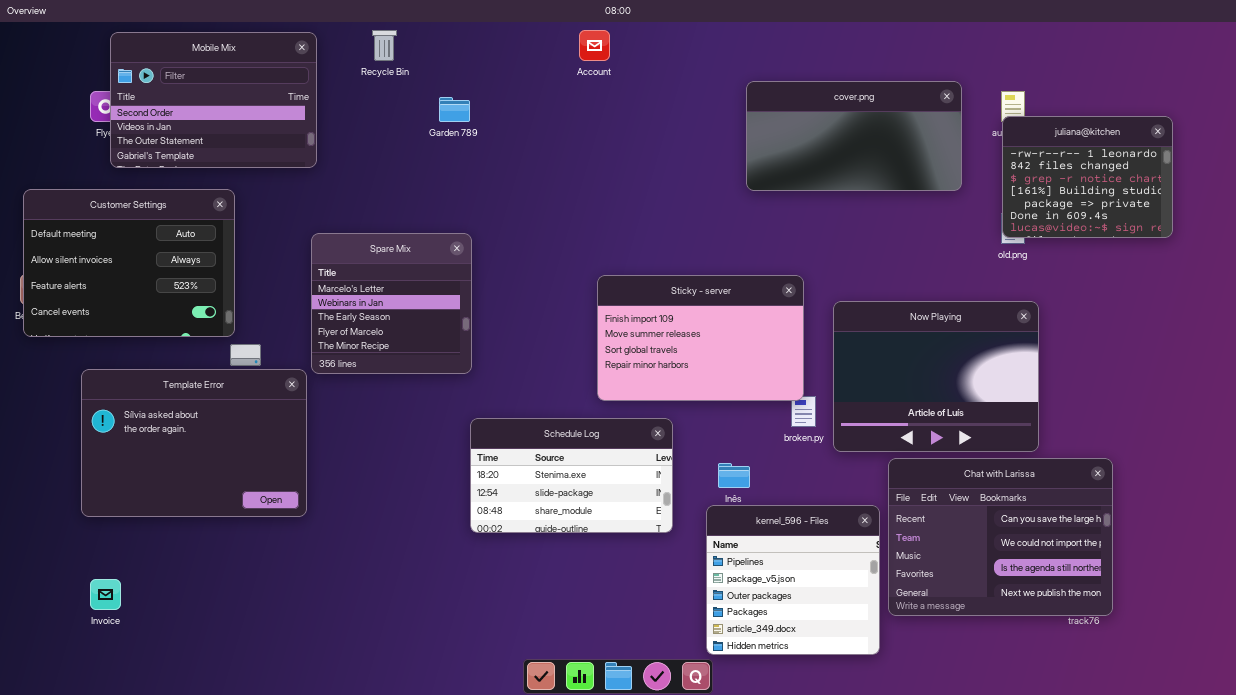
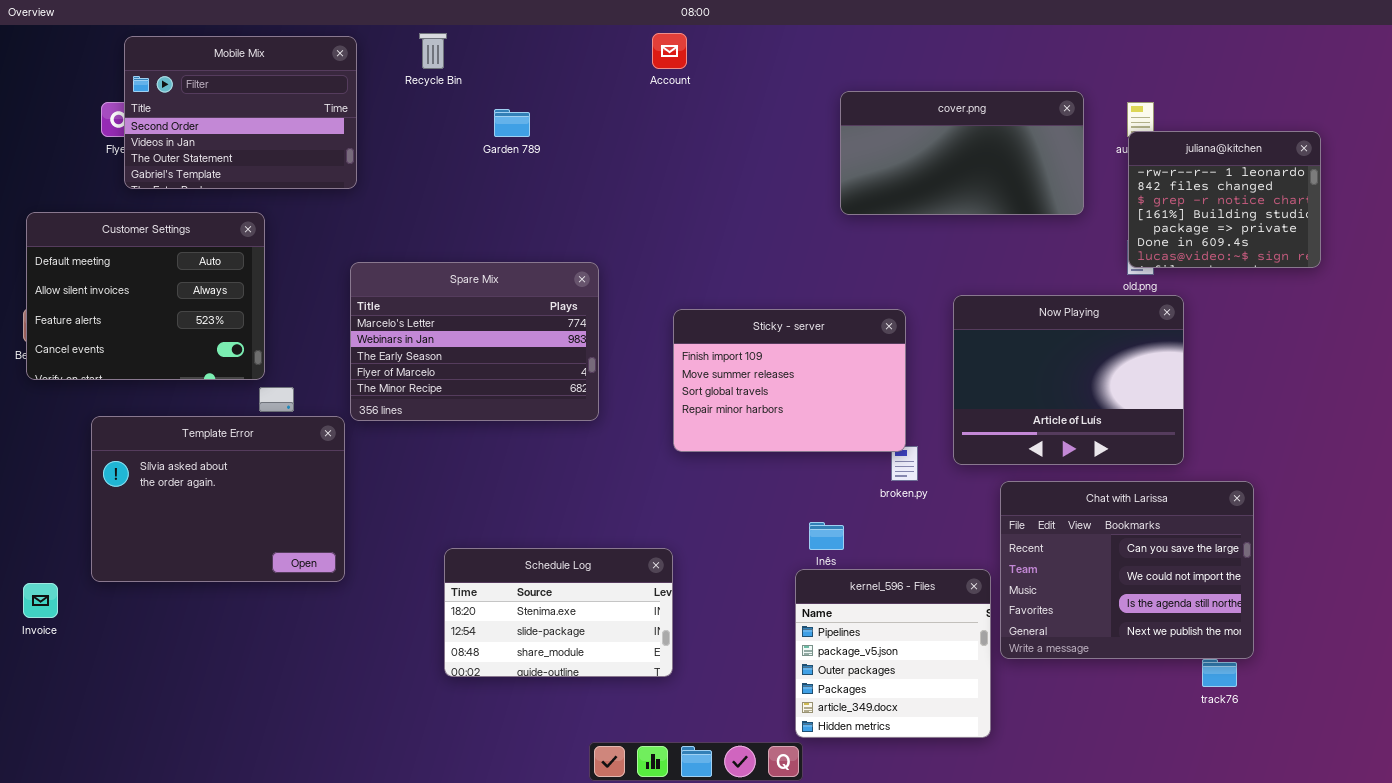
Spare Mix: [311,233,472,374] -> [350,262,599,421], resized
Now Playing: [833,301,1039,452] -> [953,295,1184,465], moved
Schedule Log: [470,418,673,533] -> [444,548,673,677], moved
Chat with Larissa: [888,458,1113,616] -> [1000,481,1254,659], moved
Invoice: [90,579,121,610] -> [23,583,58,618], moved

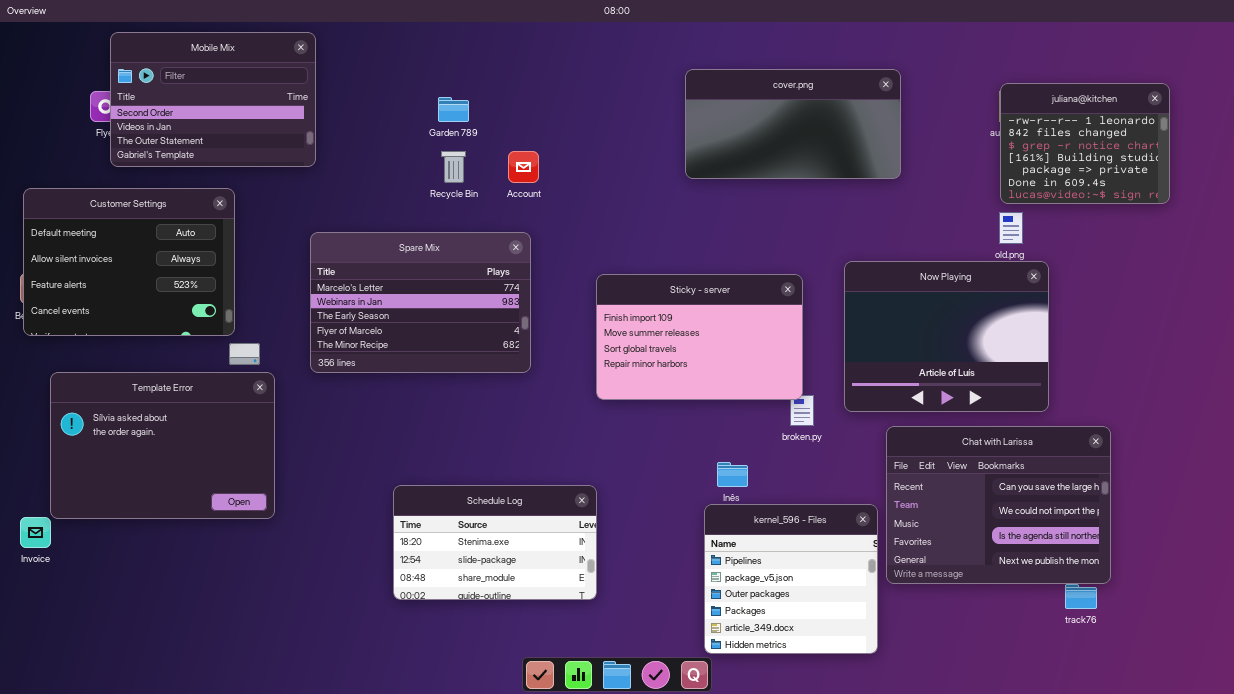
Recycle Bin: [419,33,447,69] -> [441,151,466,183], moved
Account: [652,33,687,69] -> [508,151,539,183], moved
cover.png: [840,91,1084,215] -> [685,69,901,179], moved
juliana@kitchen: [1128,131,1321,268] -> [1000,83,1170,204], moved
Template Error: [91,416,345,582] -> [50,372,275,519], moved

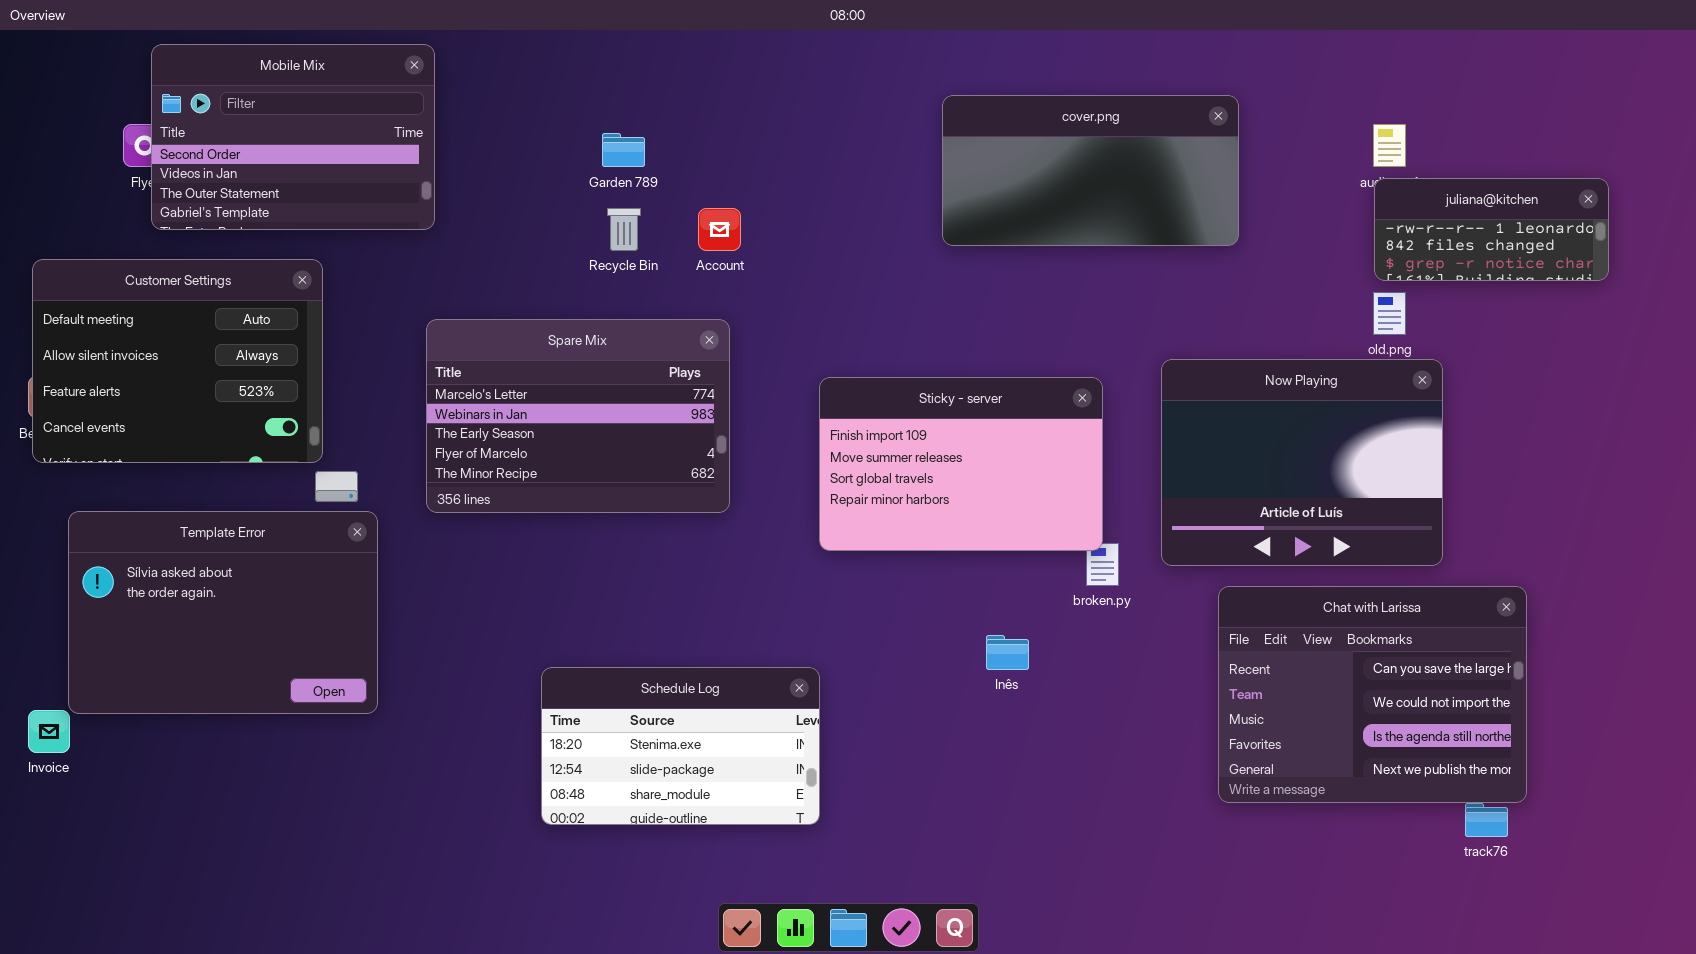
juliana@kitchen: [1000,83,1170,204] -> [1374,178,1609,281], resized
kernel_596 - Files: [704,504,878,654] -> none, closed

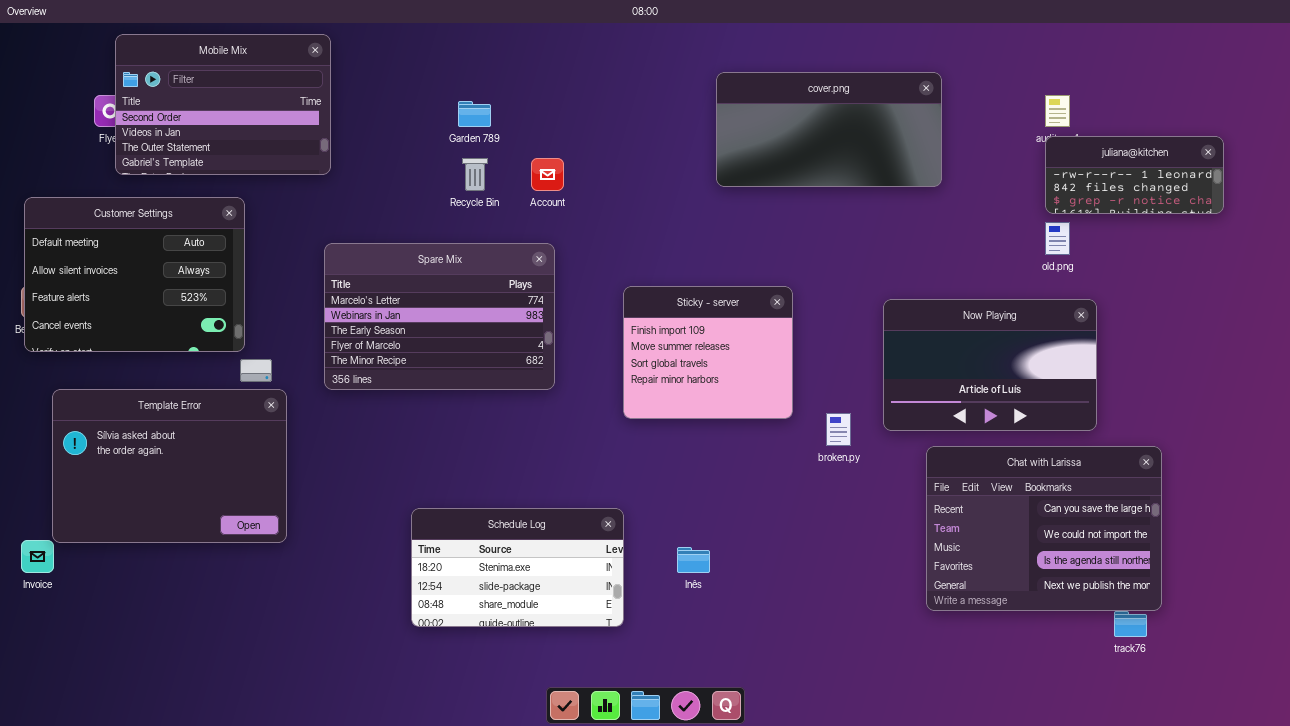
Now Playing: [1161,359,1443,566] -> [883,299,1097,431], resized
Sticky - server: [819,377,1103,551] -> [623,286,793,419], resized
Inês: [986,635,1029,670] -> [677,547,710,573], moved

